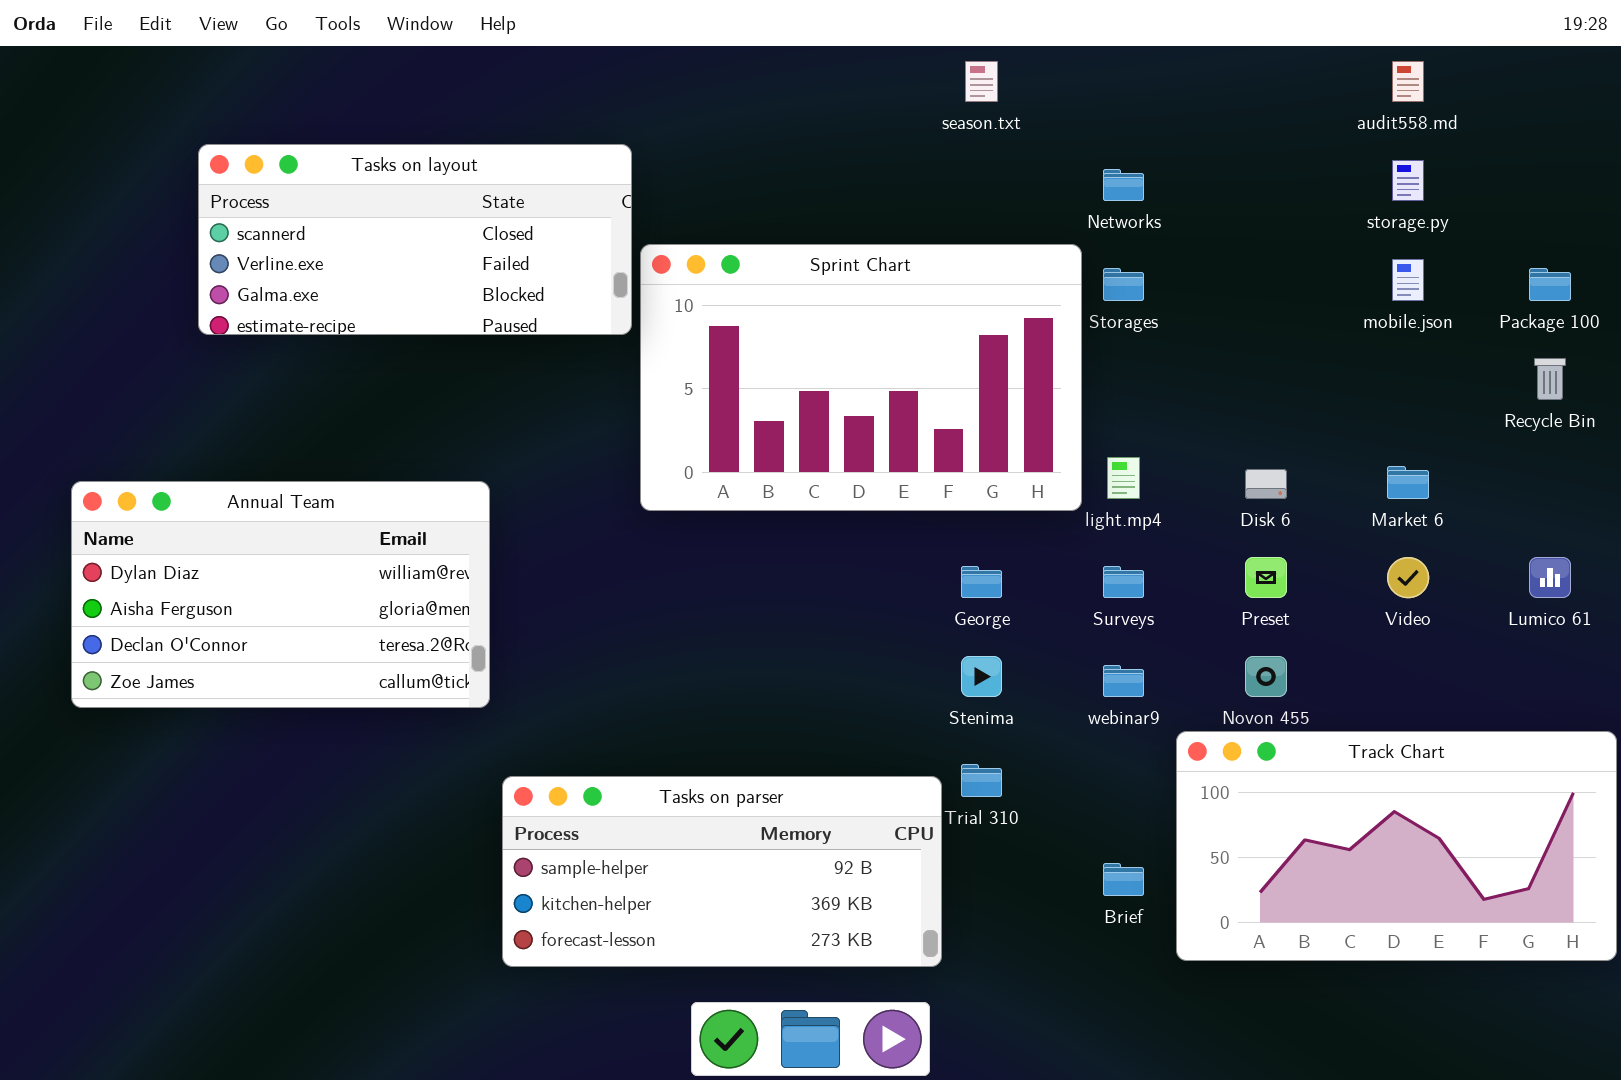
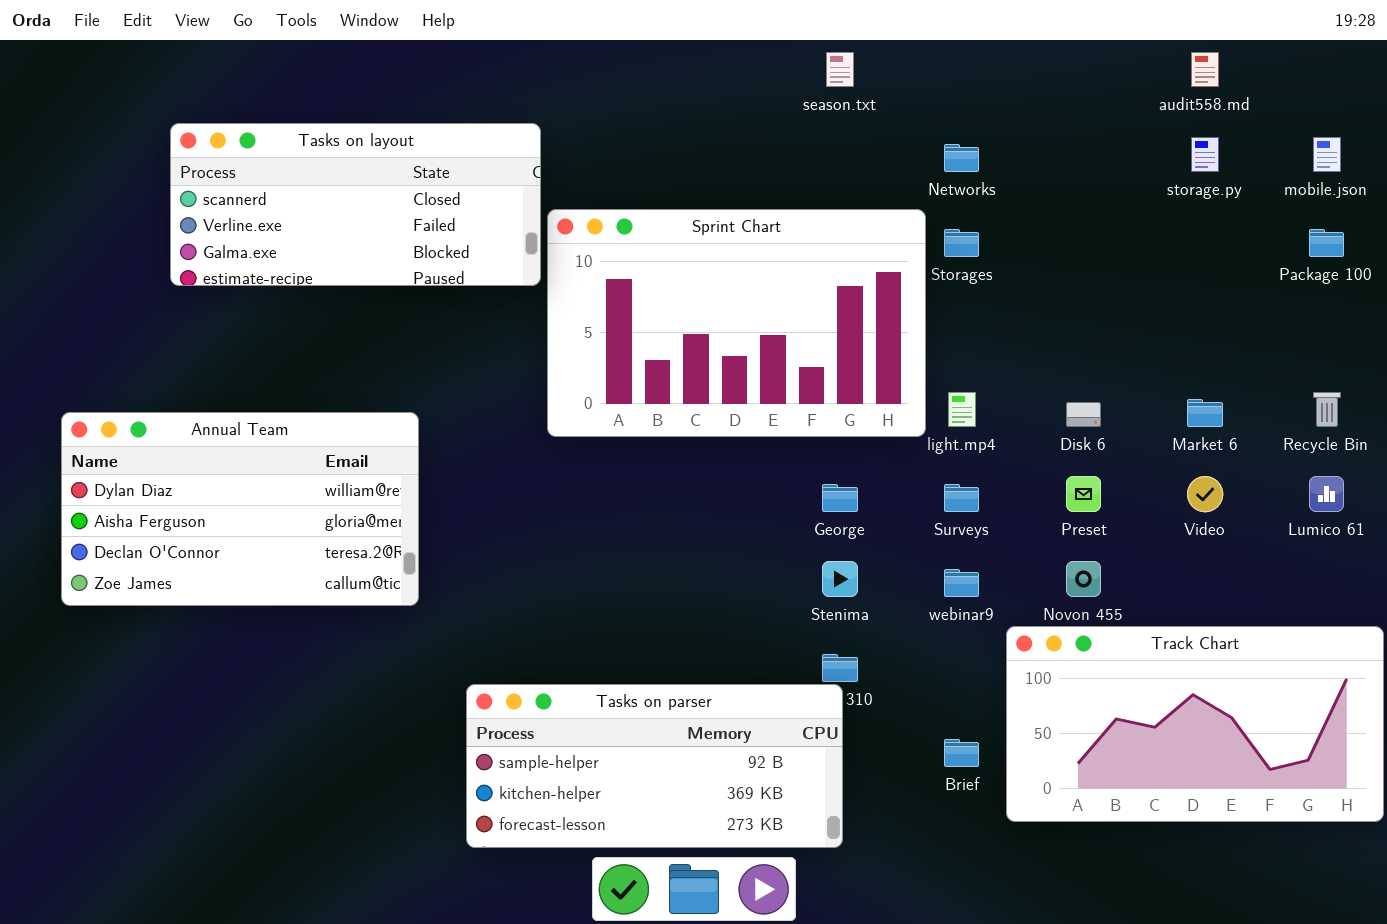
mobile.json: [1392,259,1424,301] -> [1313,137,1341,172], moved
Recycle Bin: [1534,358,1566,400] -> [1313,392,1341,427], moved
Tasks on parser: [502,776,942,967] -> [466,684,843,848], moved

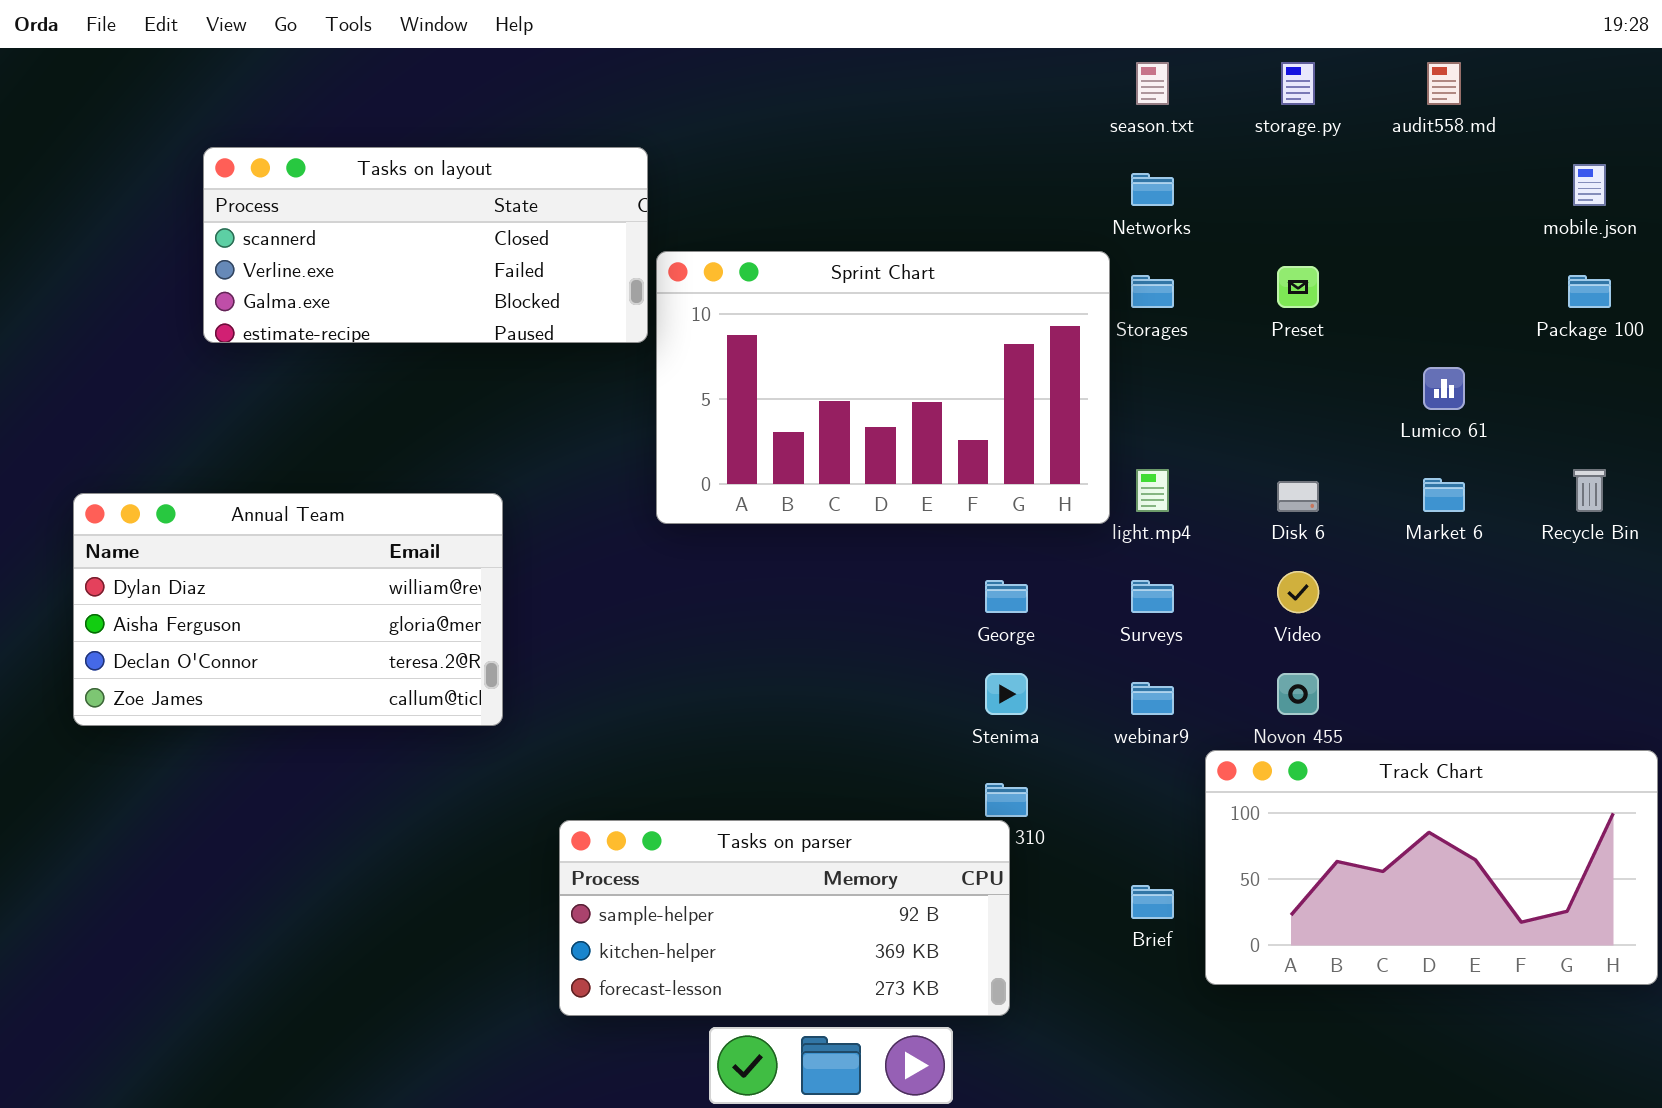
season.txt: [826,52,854,87] -> [1136,62,1169,105], moved
storage.py: [1191,137,1219,172] -> [1281,62,1315,105], moved
Preset: [1066,476,1101,512] -> [1277,266,1319,308], moved
Video: [1187,476,1223,512] -> [1277,571,1319,613], moved
Lumico 61: [1309,476,1344,512] -> [1423,367,1465,410], moved

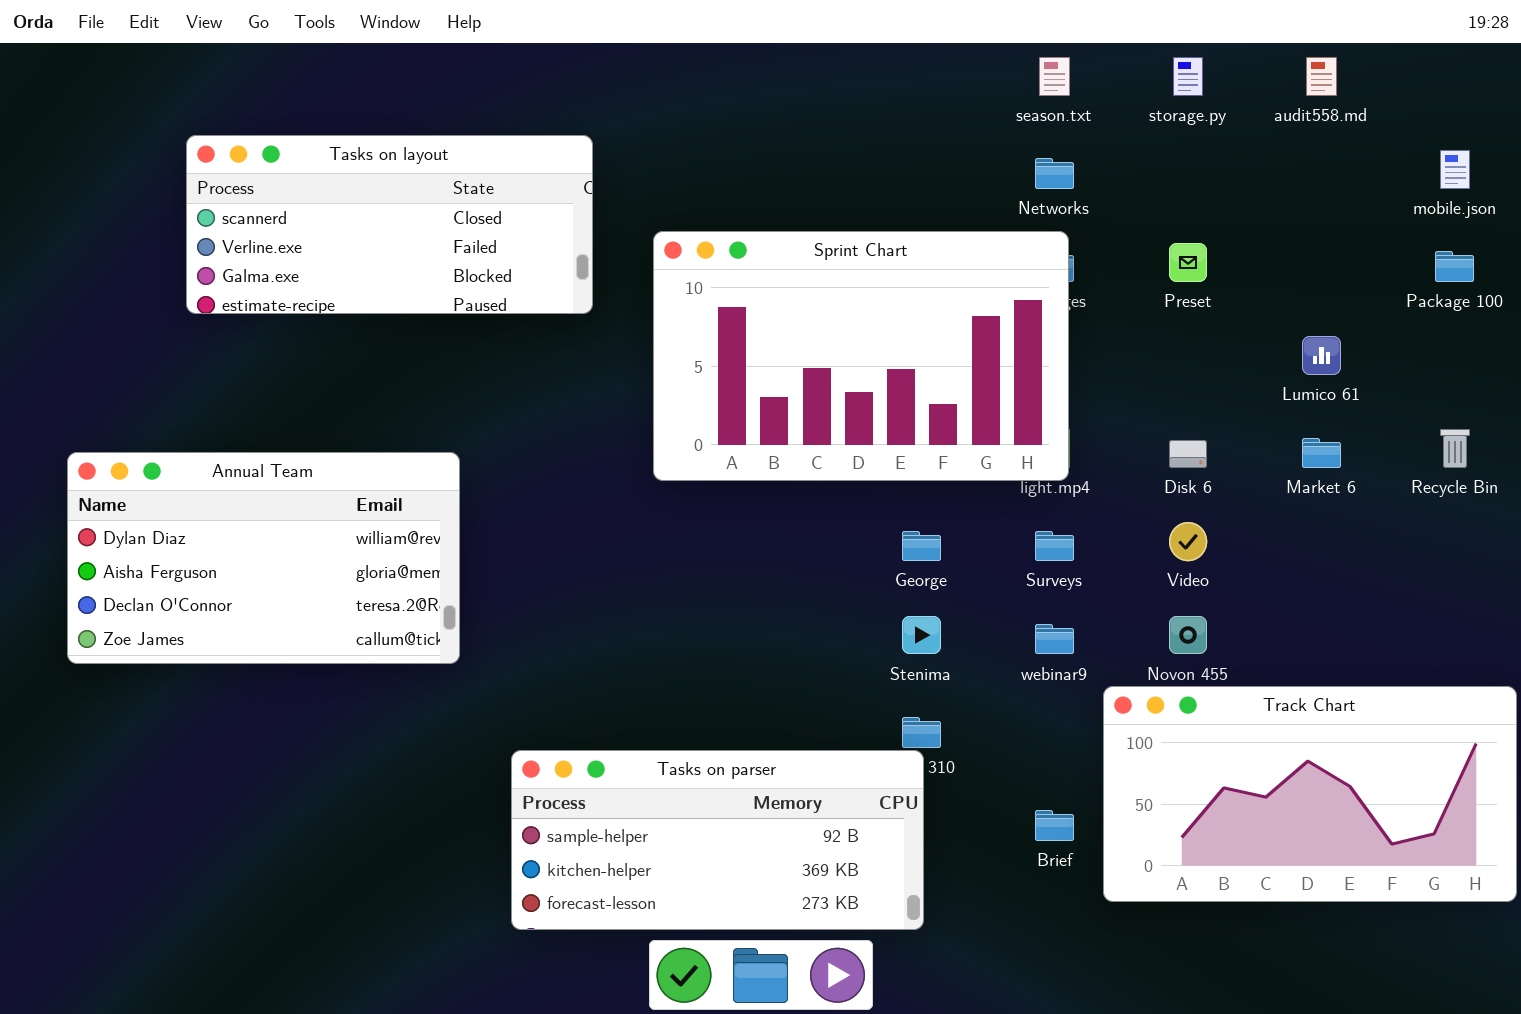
Sprint Chart: [656,251,1110,524] -> [653,231,1069,481], moved

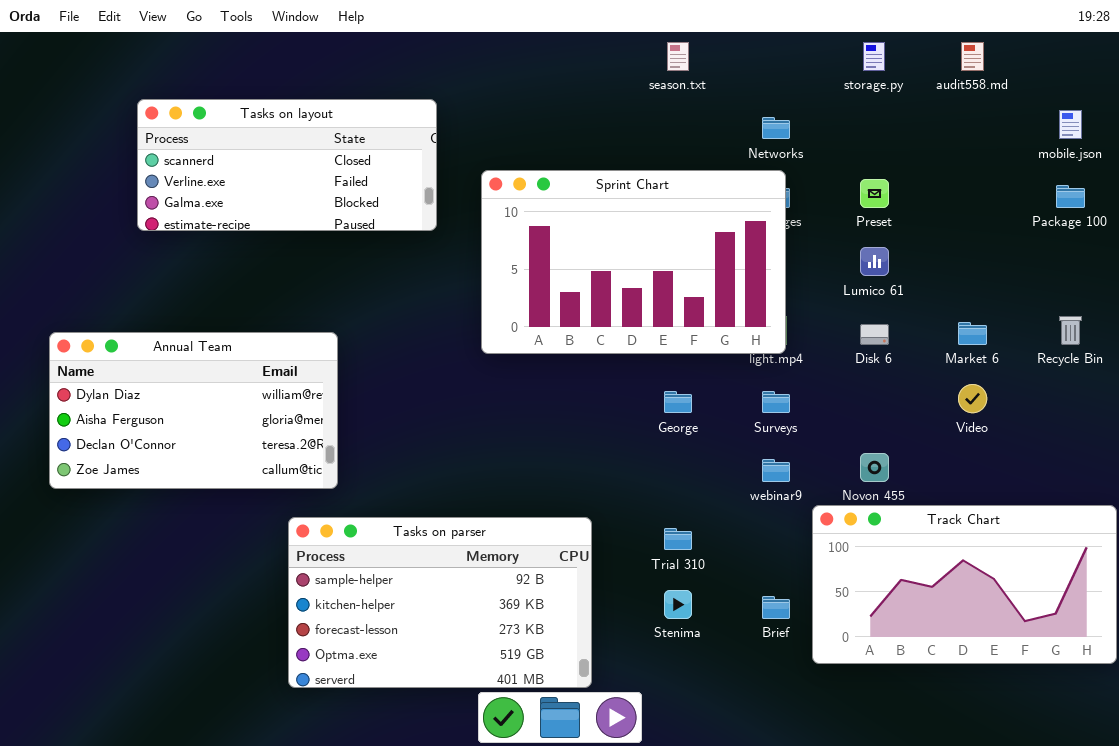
season.txt: [1039,57,1070,96] -> [667,42,689,71], moved
Lumico 61: [1302,336,1341,375] -> [860,247,889,276], moved
Video: [1169,522,1207,561] -> [958,384,987,413], moved
Stenima: [902,616,941,654] -> [664,590,692,619], moved
Tasks on parser: [511,750,924,930] -> [288,517,592,688], moved, resized

